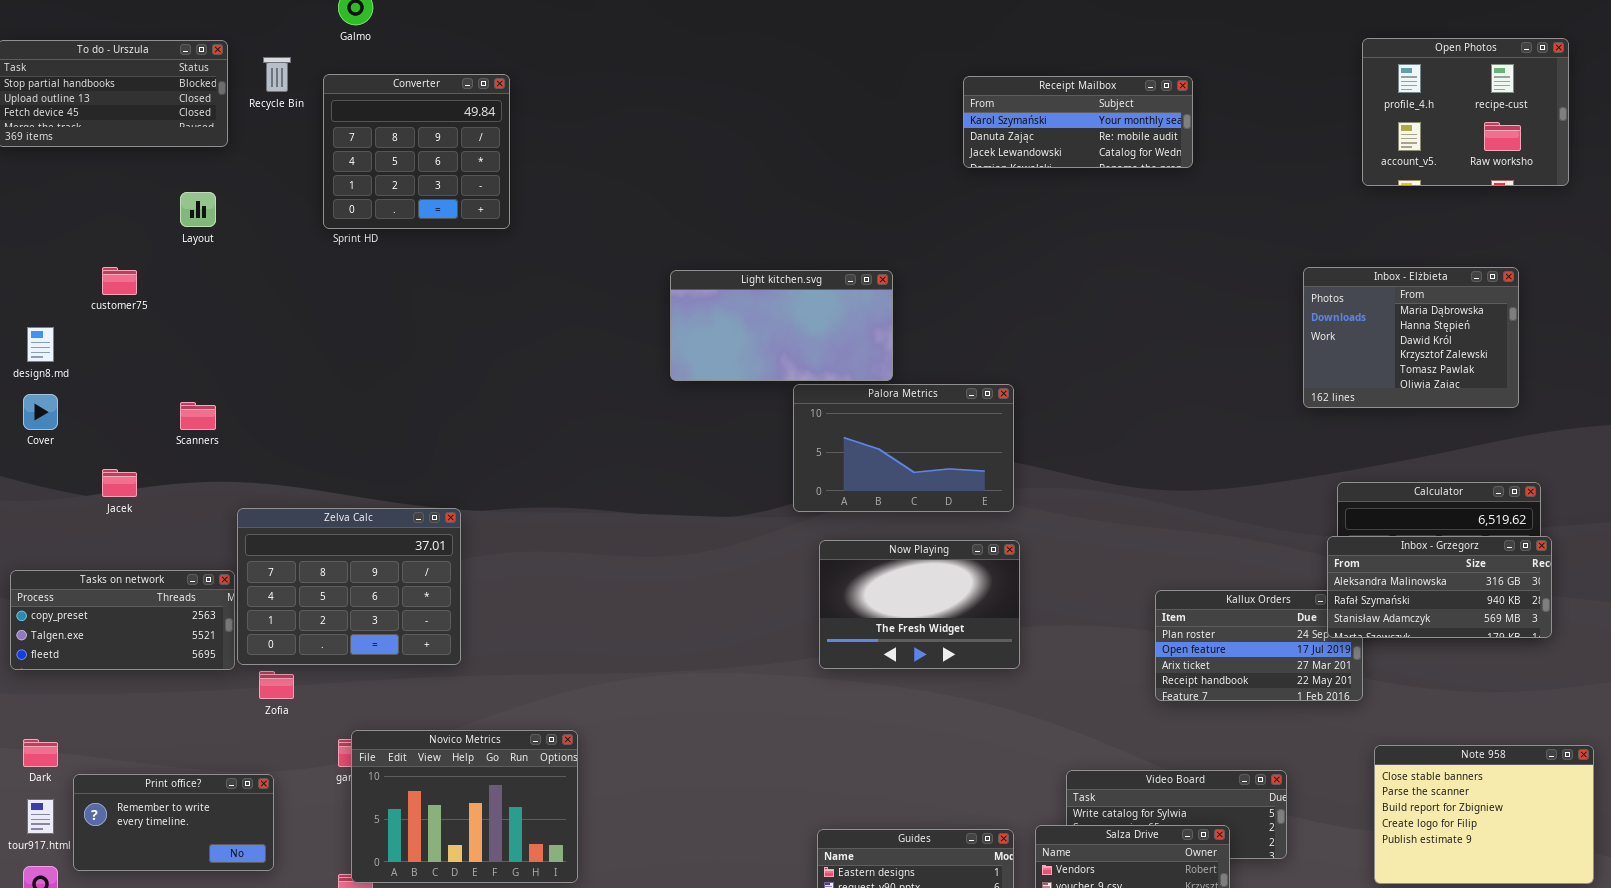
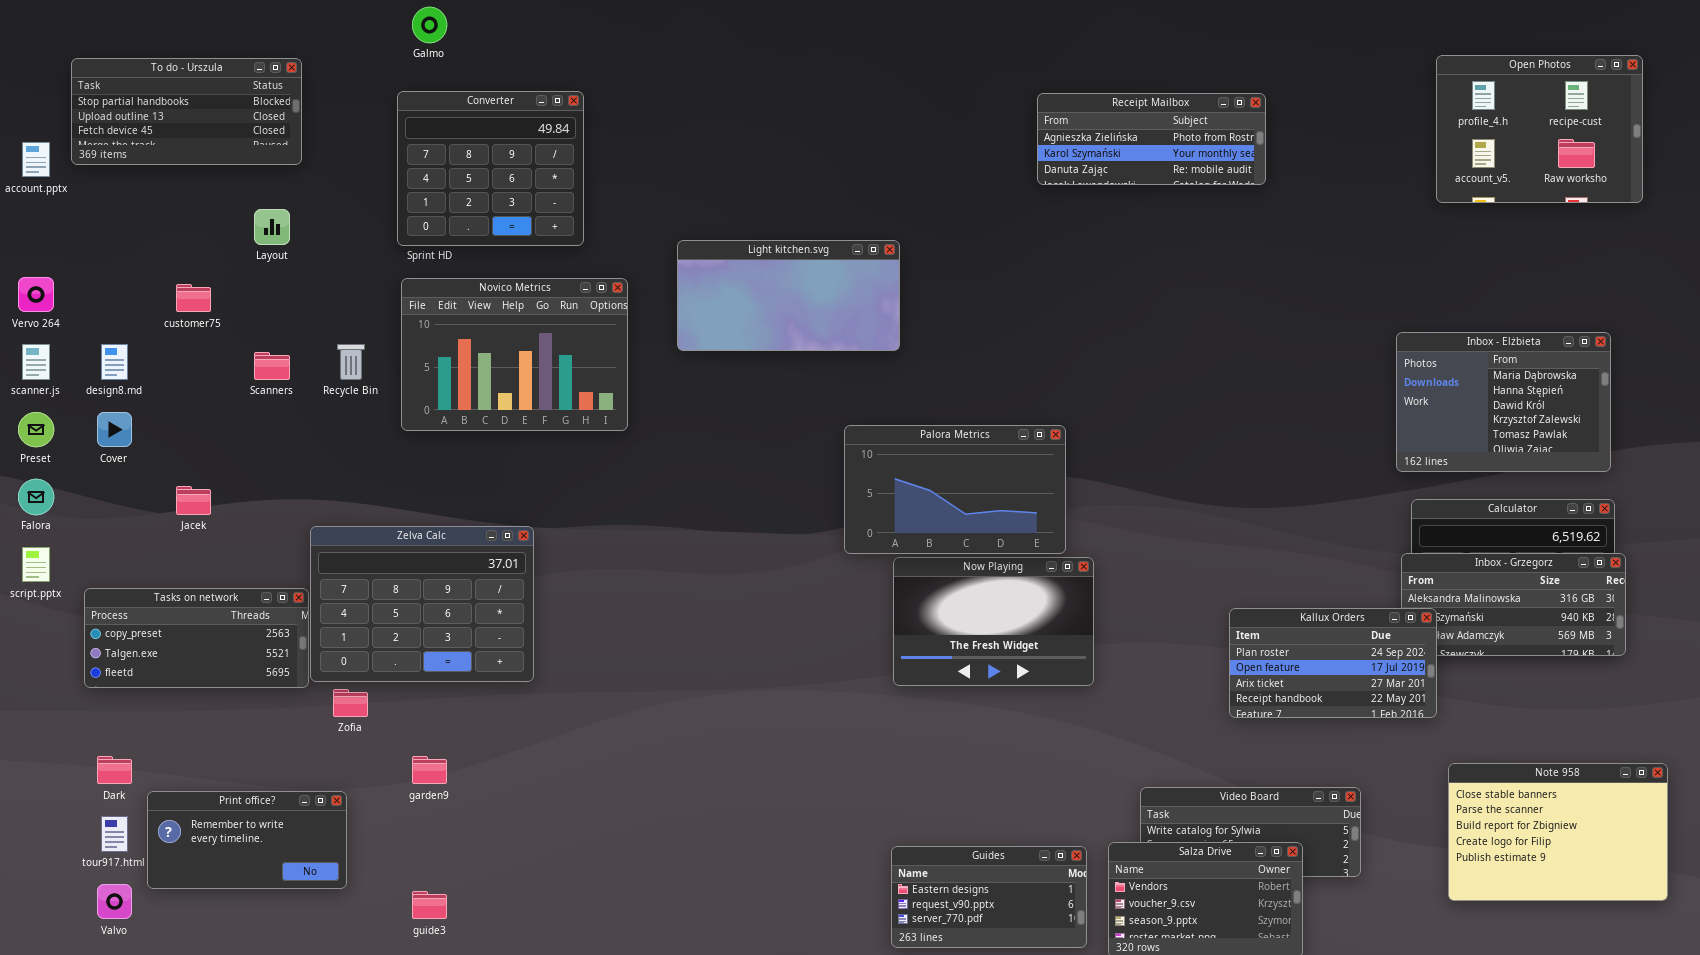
Recycle Bin: [263,57,291,92] -> [337,344,365,380], moved
Receipt Mailbox: [963,76,1193,168] -> [1037,93,1266,185], scrolled up 1 row
Inbox - Elżbieta: [1303,267,1519,408] -> [1396,332,1611,472], moved
Light kitchen.svg: [670,270,893,381] -> [677,240,900,351], moved
Palora Metrics: [793,384,1014,512] -> [844,425,1066,554], moved
Scanners: [180,402,216,430] -> [254,352,290,380], moved
Kallux Orders: [1155,590,1363,701] -> [1229,608,1437,718], raised
Novico Metrics: [351,730,578,883] -> [401,278,628,431], moved

